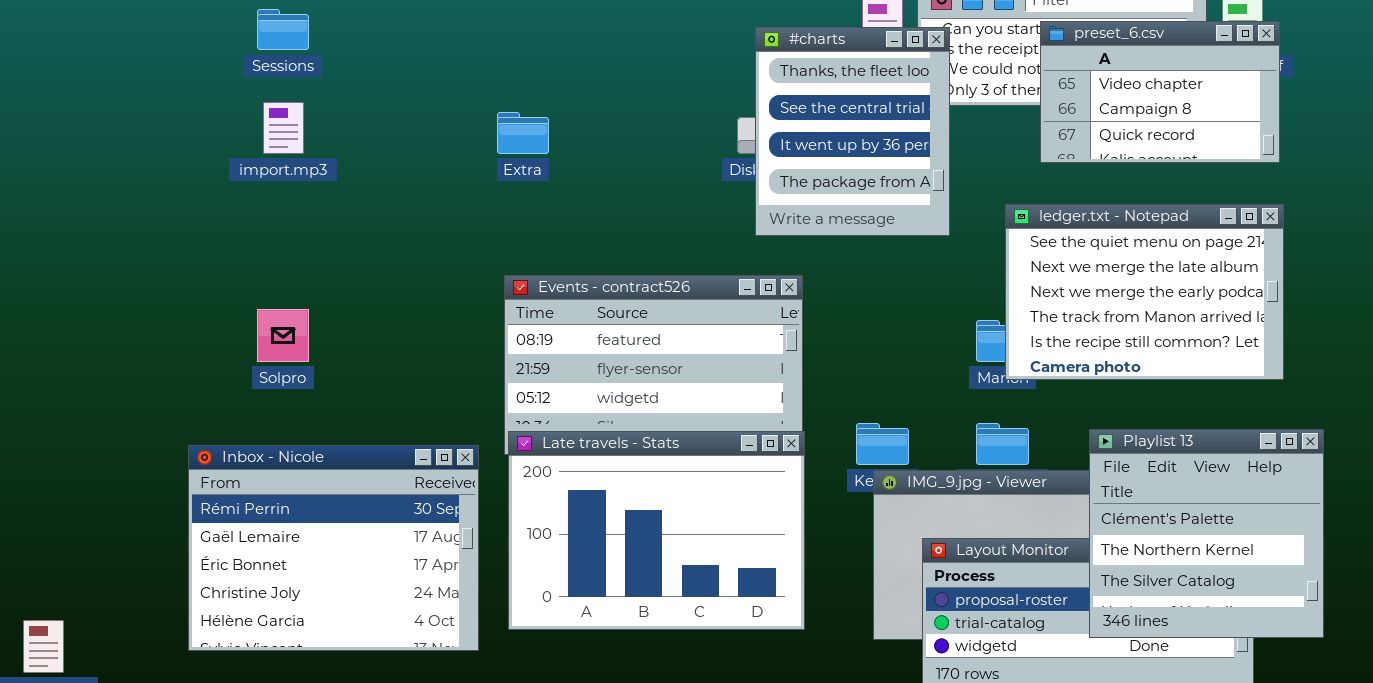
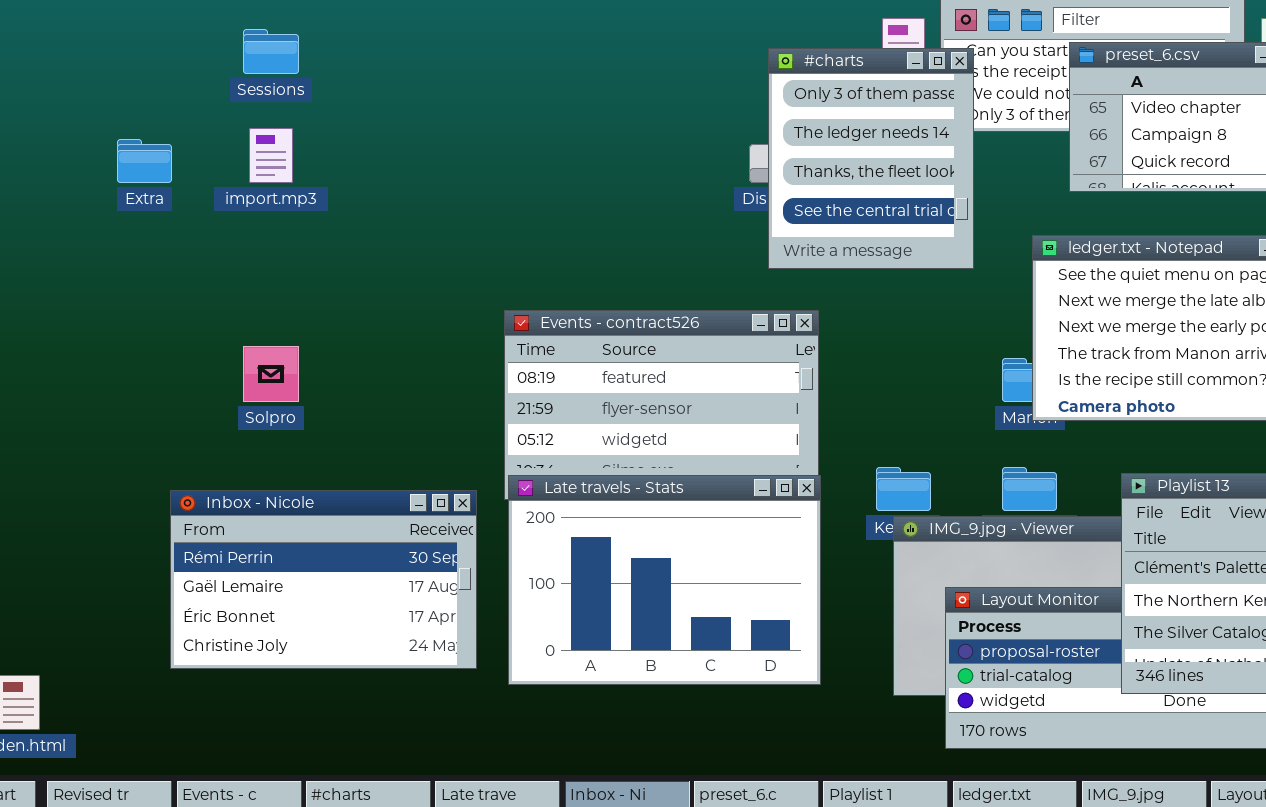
#charts: [755,27,950,236] -> [768,48,974,269], scrolled up 2 rows
Extra: [497,112,549,154] -> [117,139,172,183], moved
Inbox - Nicole: [188,445,479,651] -> [170,490,477,669], resized

